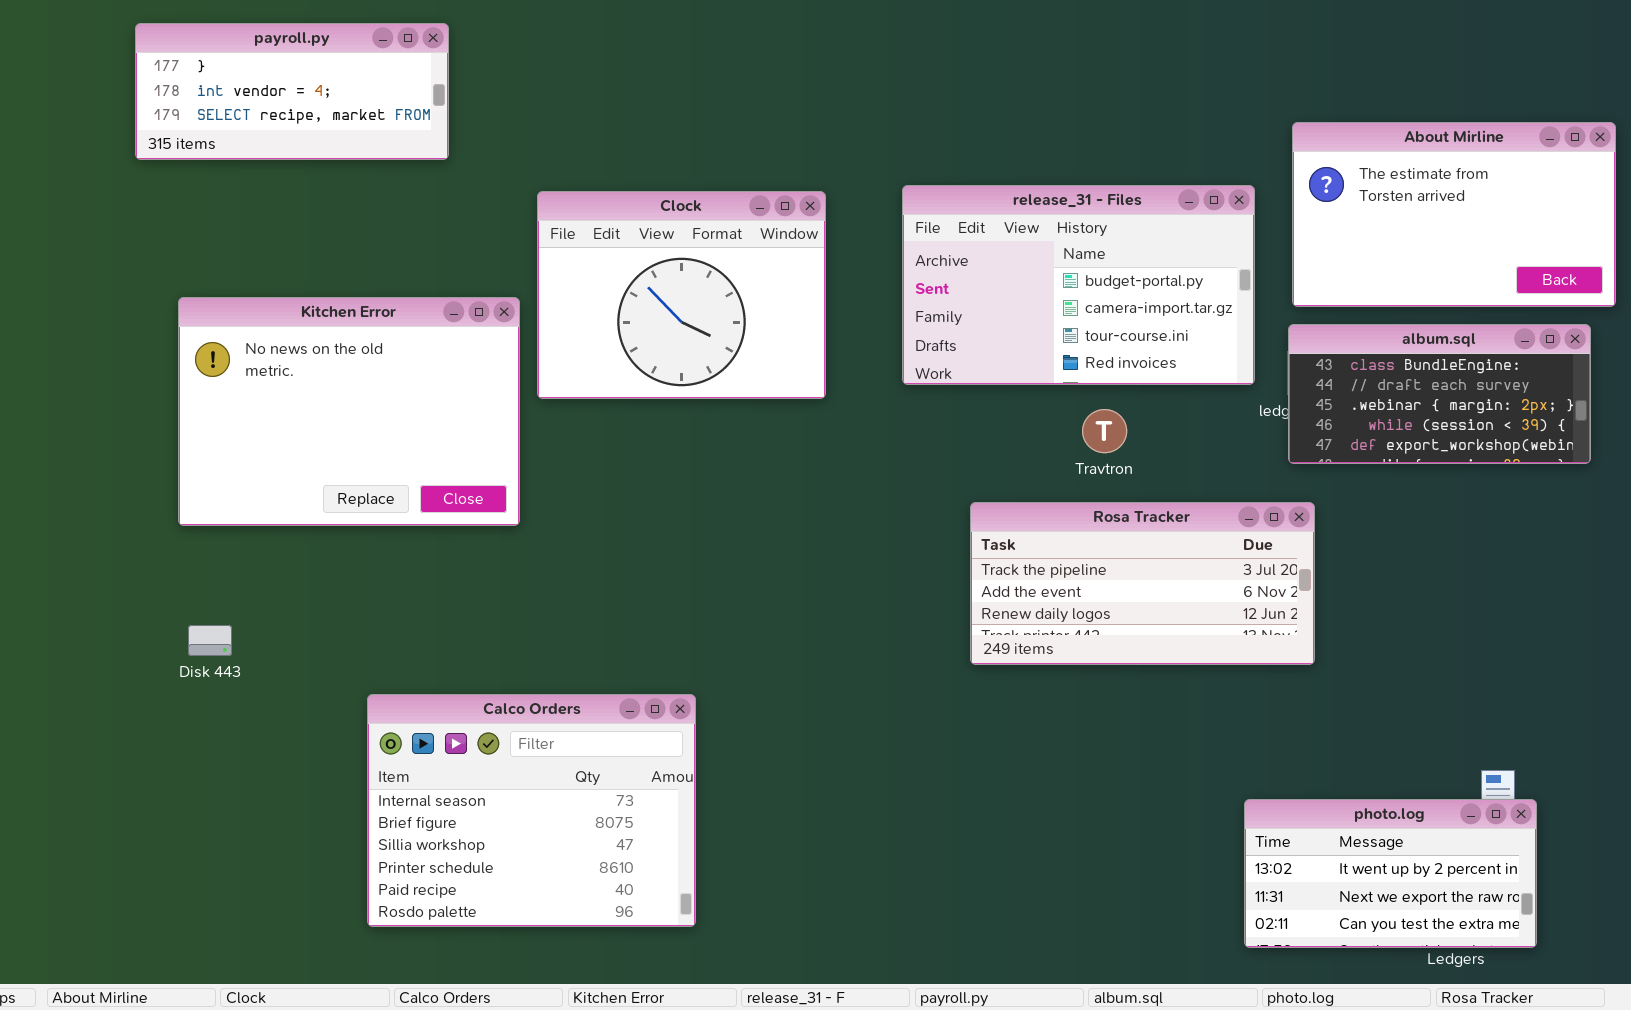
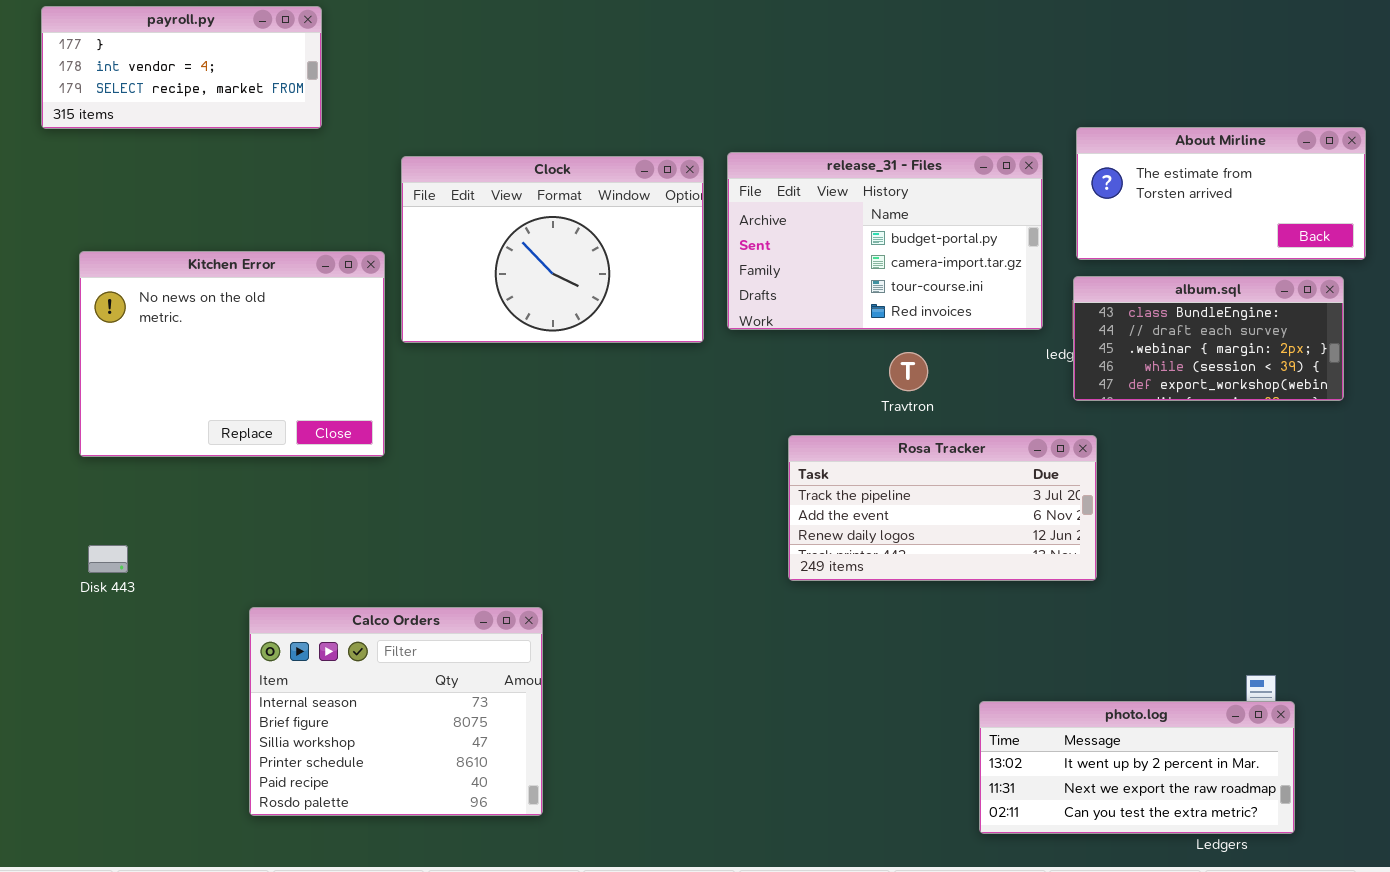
About Mirline: [1292,122,1616,307] -> [1076,127,1366,260], resized
Clock: [537,191,826,399] -> [401,156,704,343], resized
photo.log: [1244,799,1537,948] -> [979,701,1295,834], resized

